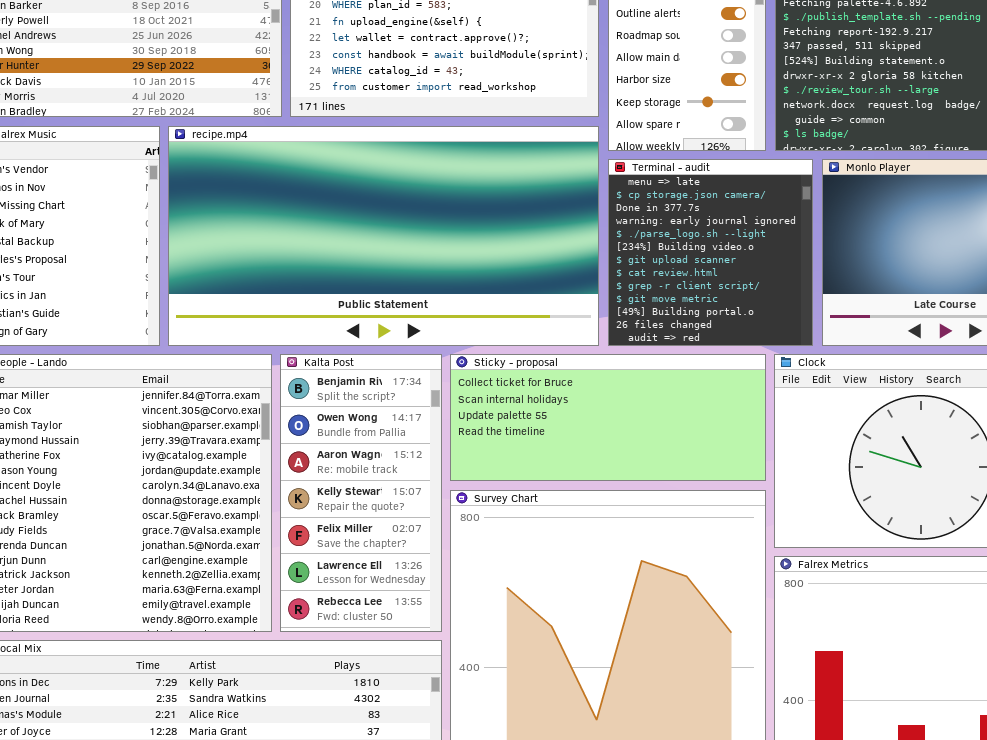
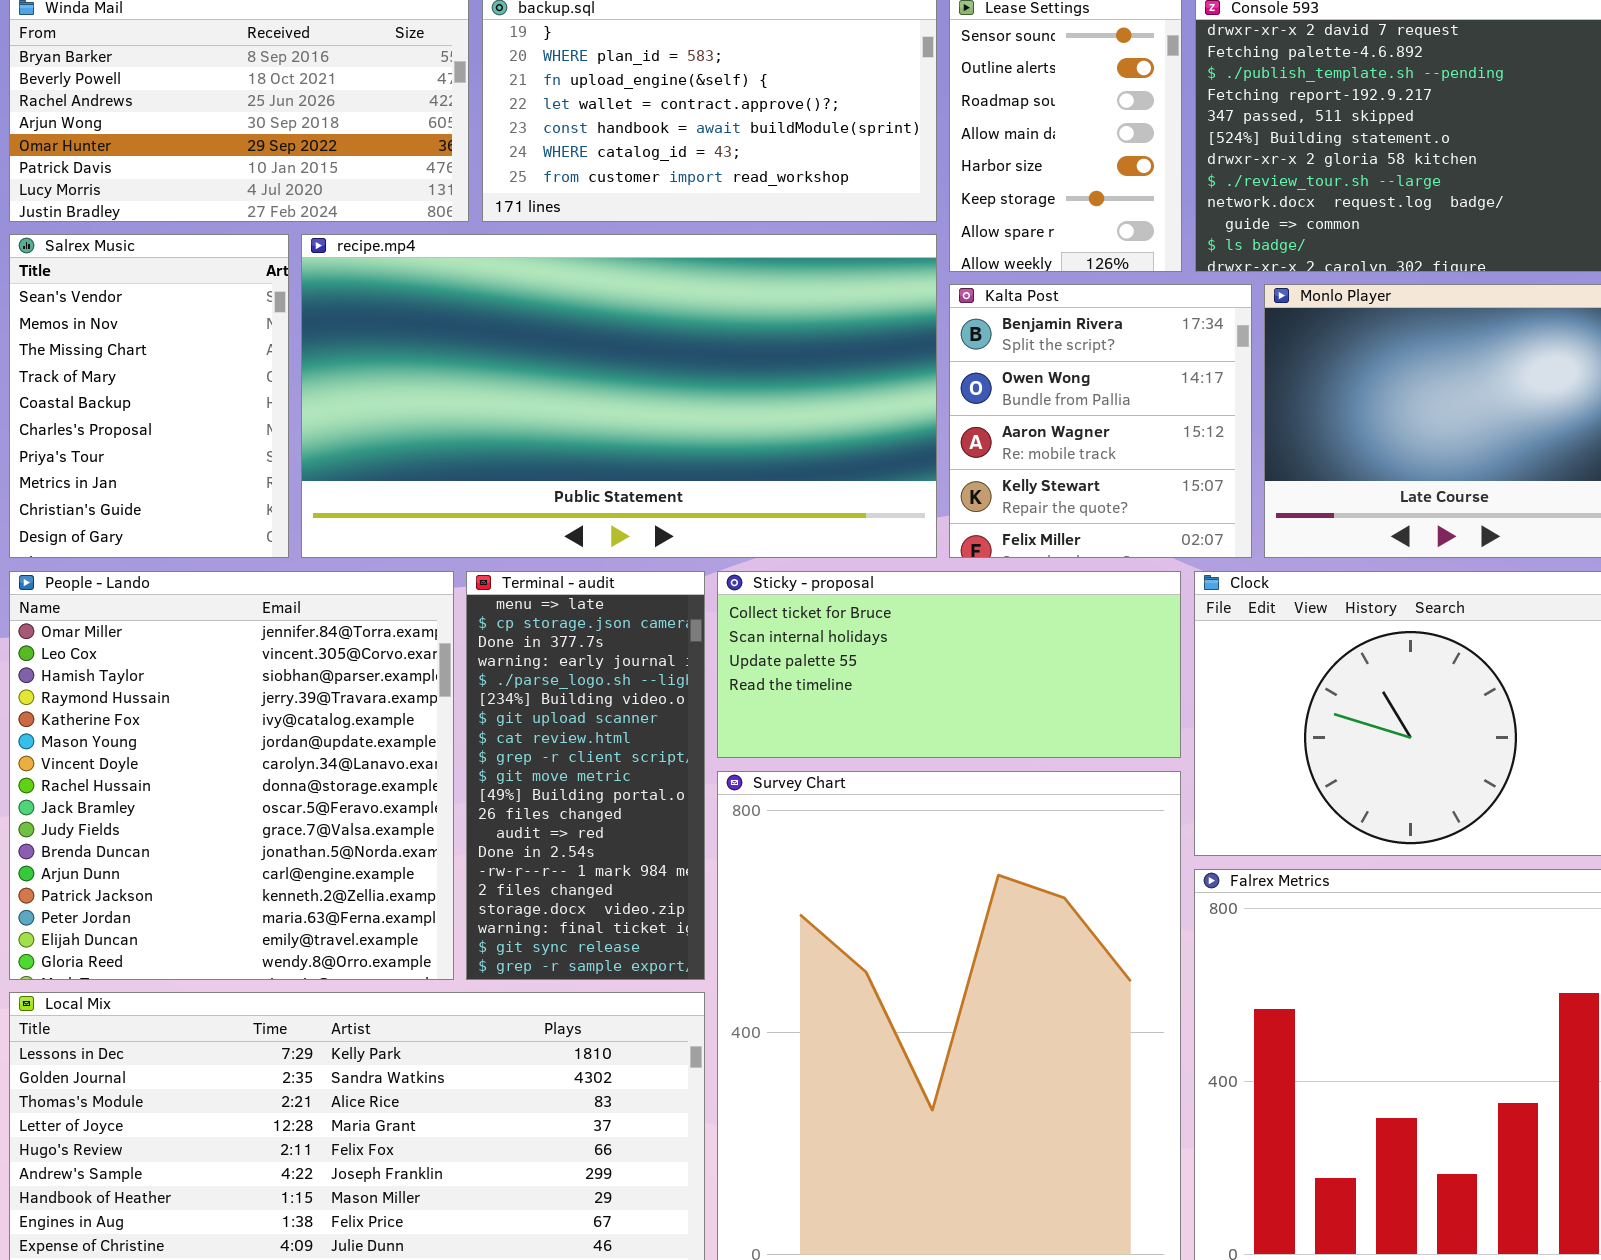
Terminal - audit: [608,159,813,346] -> [466,571,705,980], moved, resized
Kalta Post: [280,354,442,632] -> [949,284,1252,558], moved, resized

